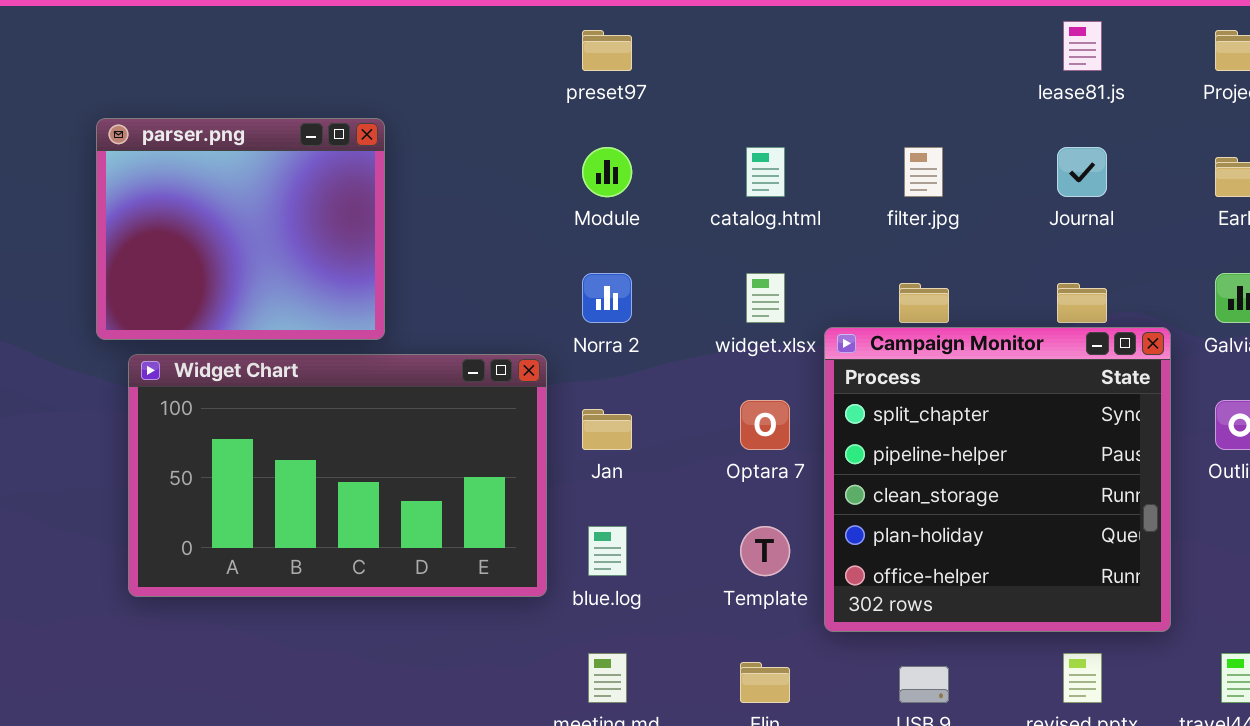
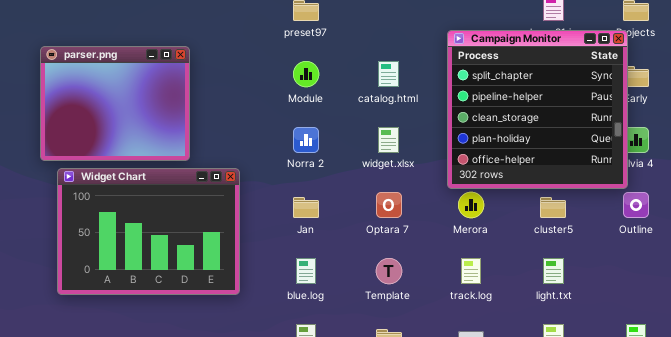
Campaign Monitor: [824,327,1171,632] -> [447,30,628,189], moved
Widget Chart: [128,354,547,597] -> [57,168,240,295], resized

